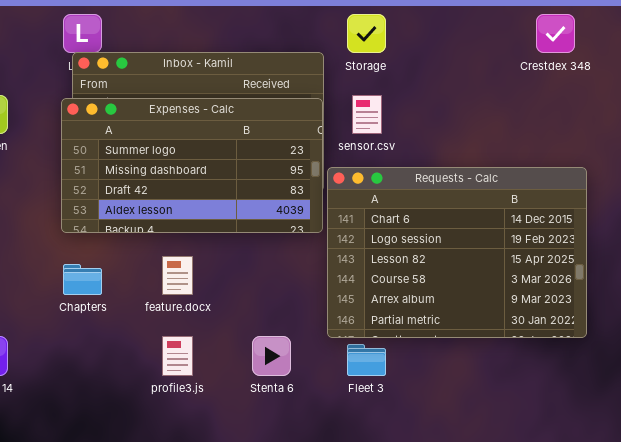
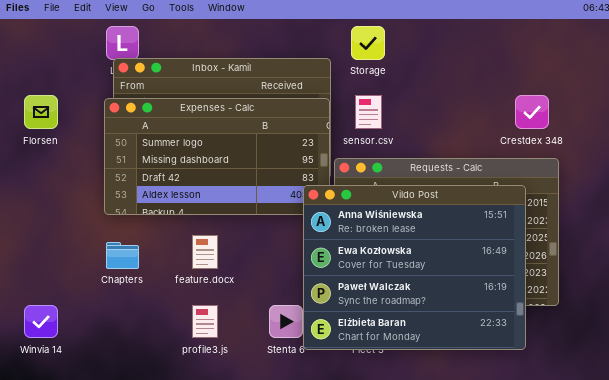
Crestdex 348: [536,14,575,53] -> [515,95,549,129], moved
Vildo Post: none -> [303,185,526,350], opened

